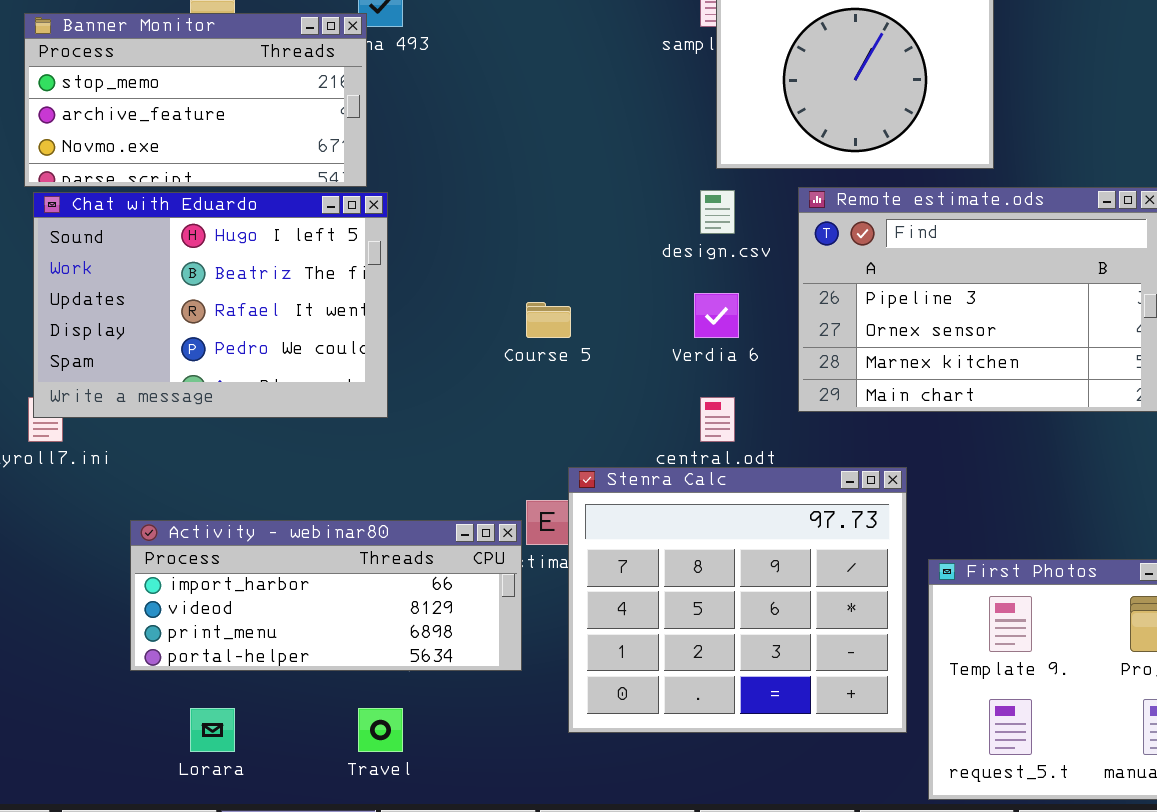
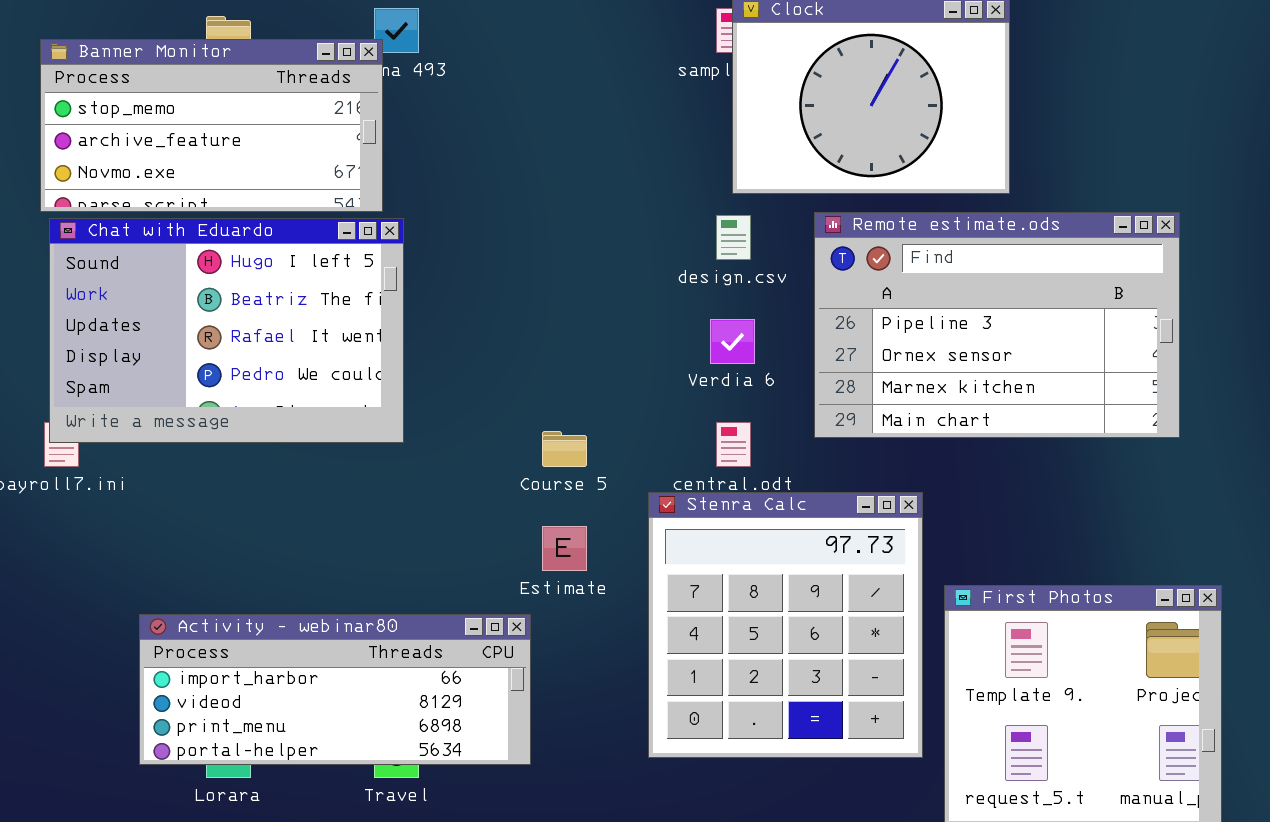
Course 5: [526,302,571,338] -> [542,431,587,467], moved
Stenra Calc: [568,467,907,733] -> [648,492,923,758], resized
Activity - webinar80: [130,520,522,671] -> [139,614,531,765], moved

